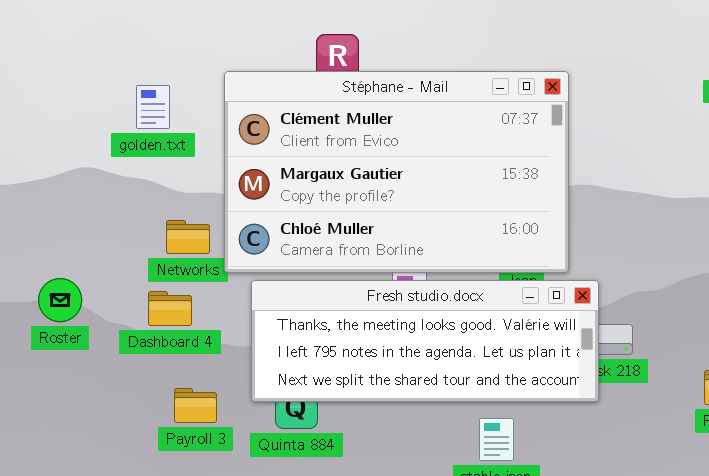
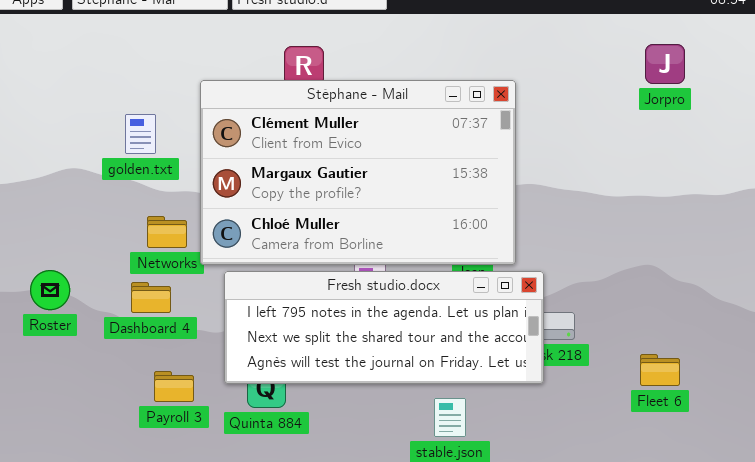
golden.txt: [136,85,170,129] -> [125,114,156,154], moved
Fresh studio.docx: [251,280,599,402] -> [224,271,544,384], scrolled down 1 row

